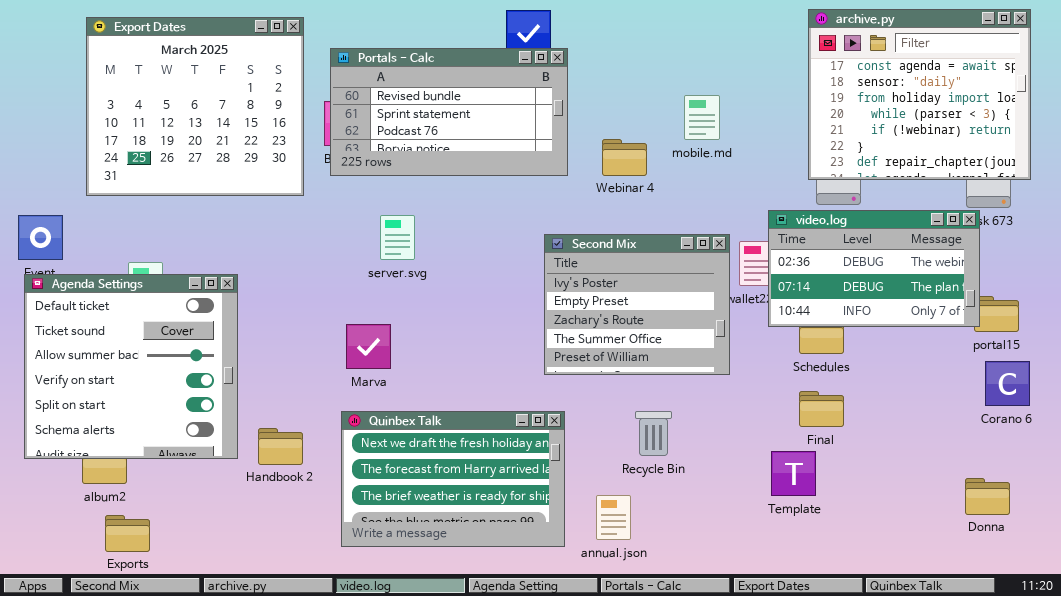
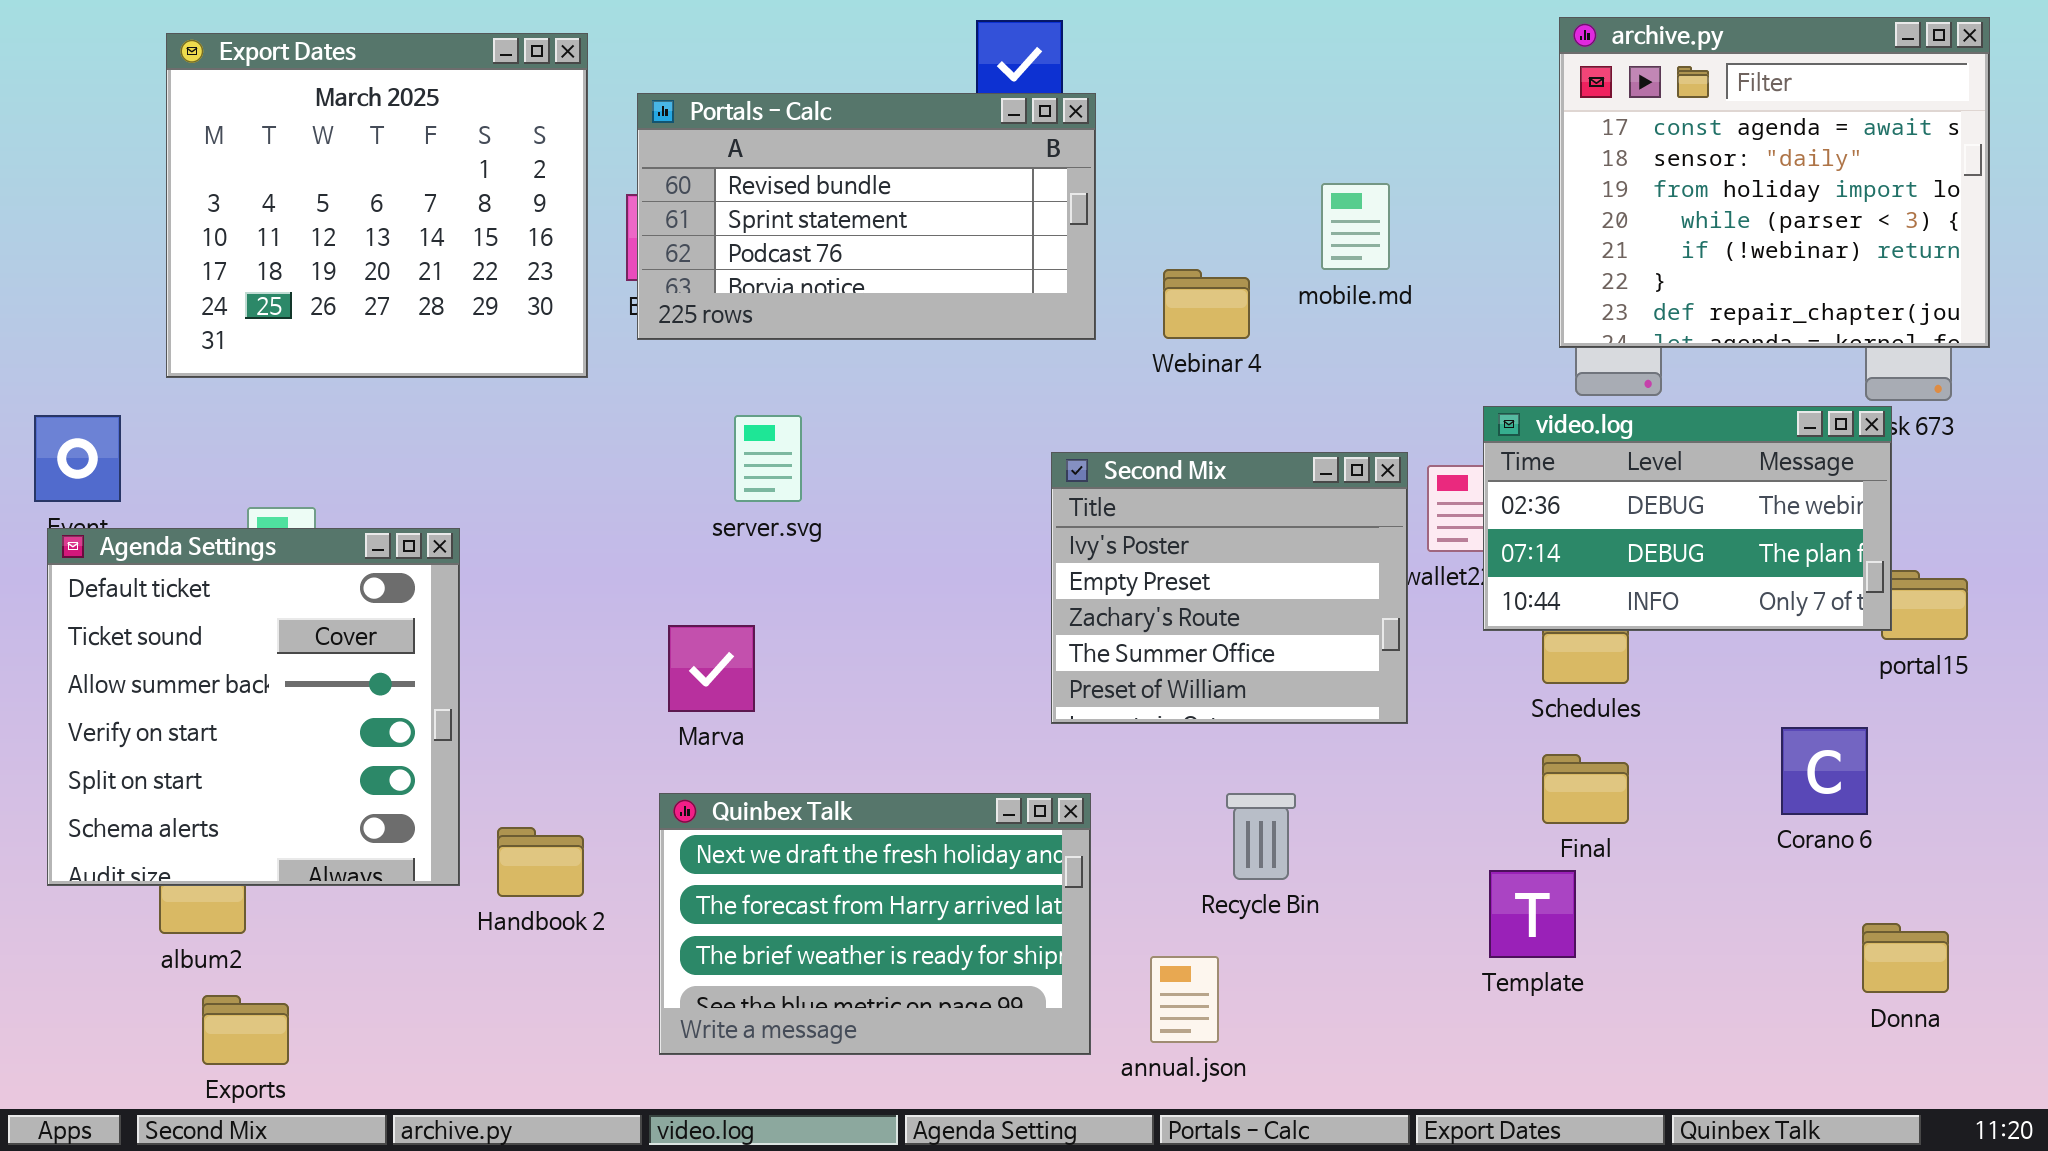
Corano 6: [985,361,1030,406] -> [1781,727,1868,815], moved

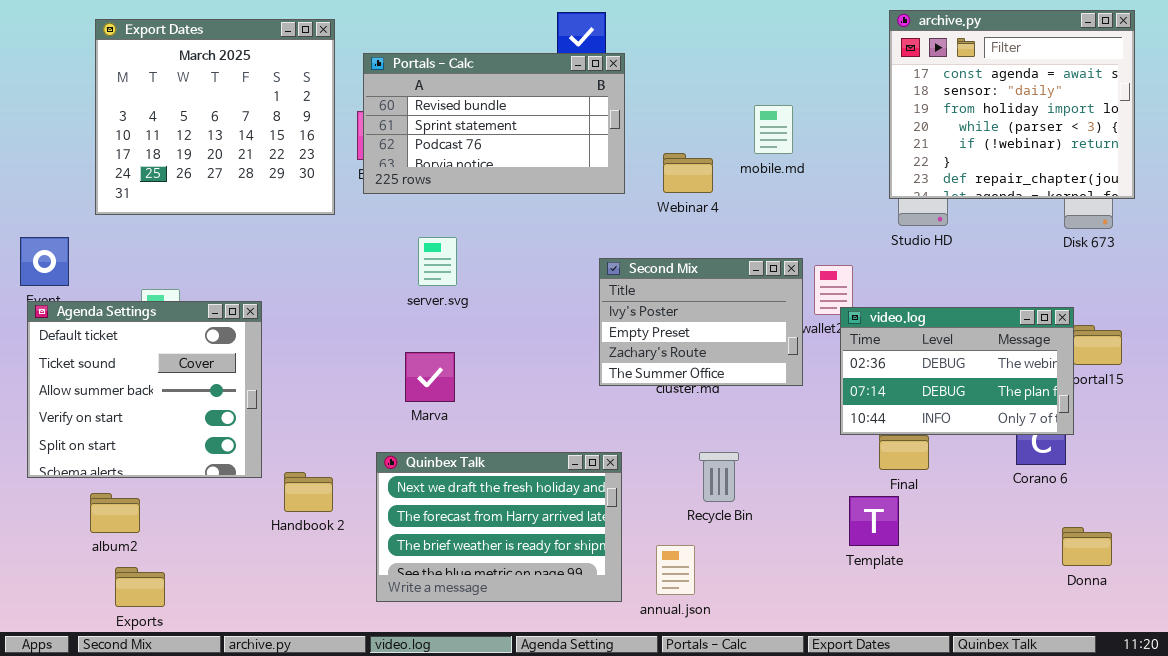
video.log: [1483,406,1892,631] -> [840,307,1074,435], moved
Second Mix: [1051,452,1408,724] -> [599,258,803,386], resized
Agenda Settings: [47,528,460,886] -> [27,301,262,478], resized
Marva: [668,625,755,712] -> [405,352,455,402], moved

